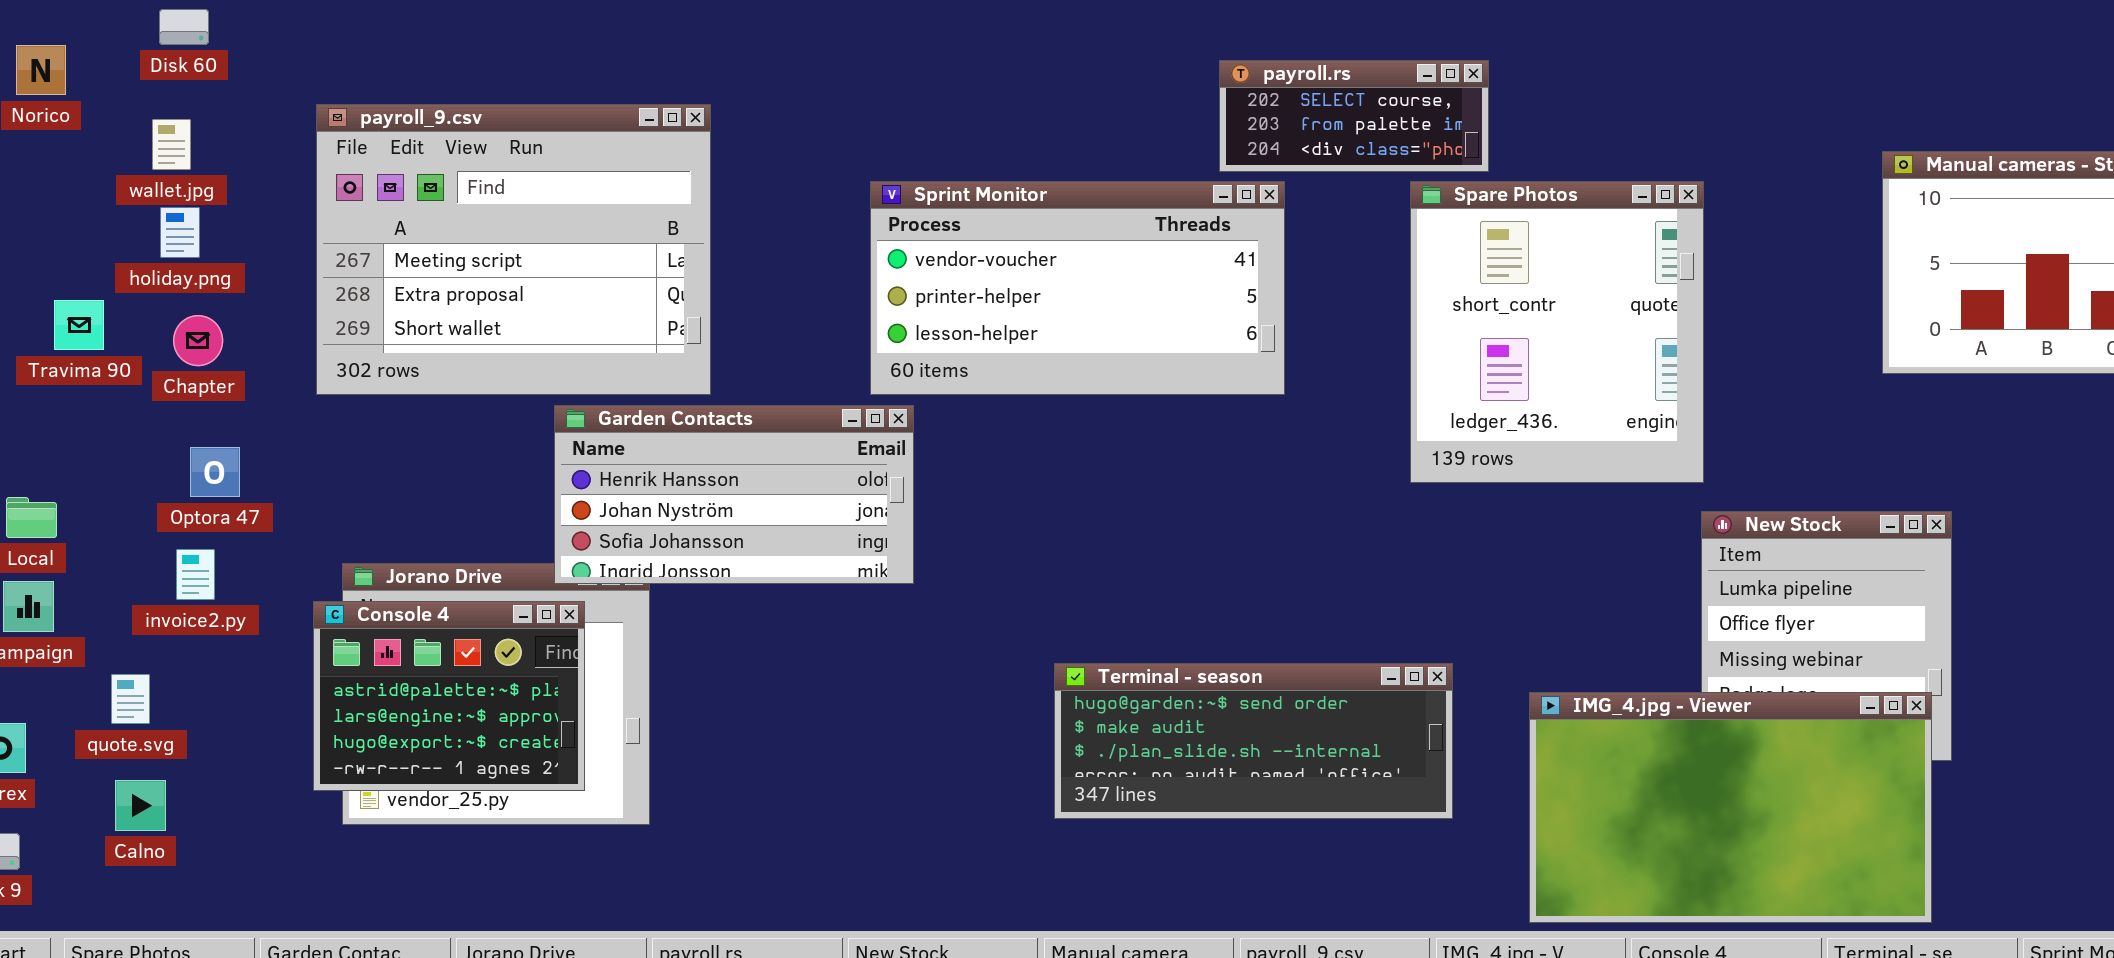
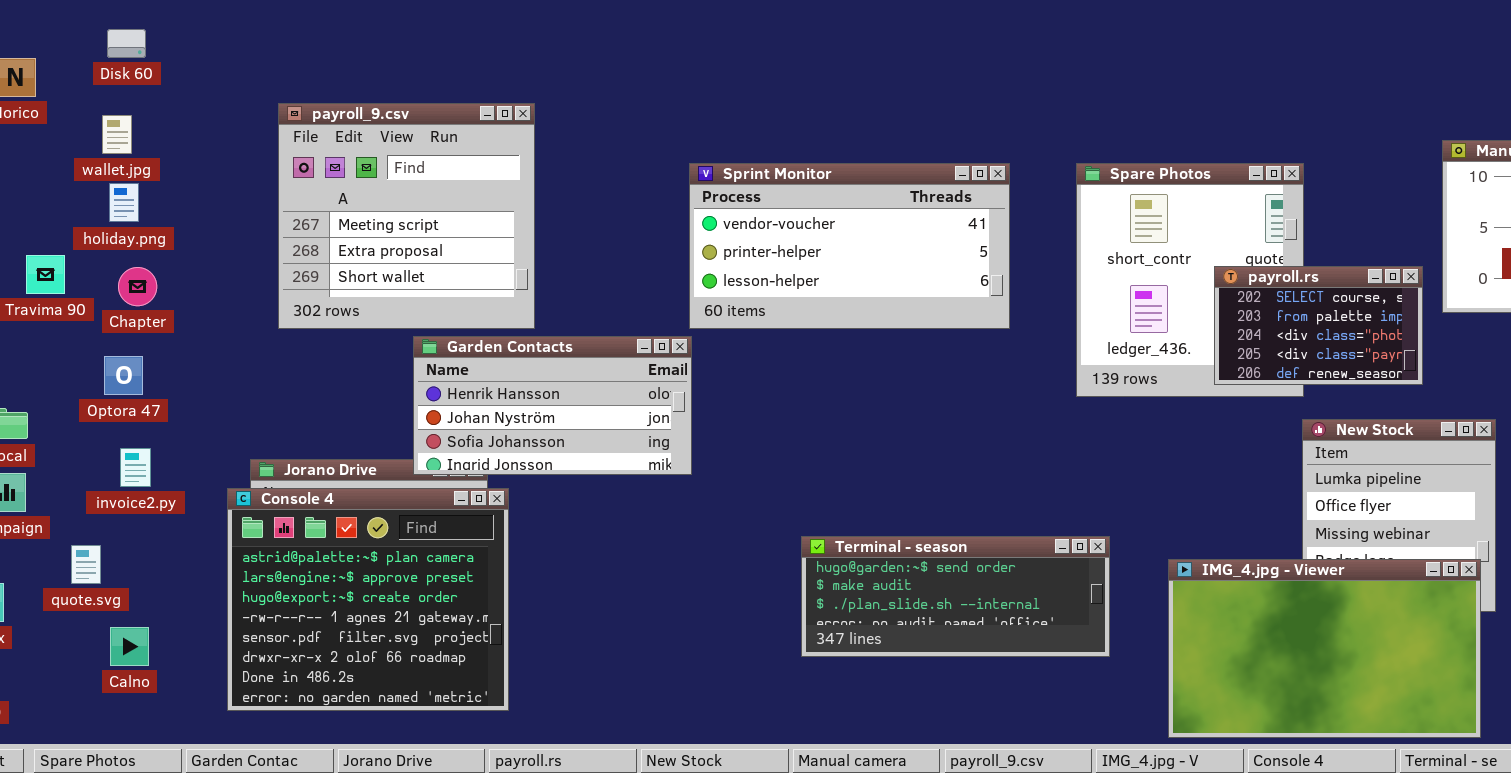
payroll.rs: [1219,60,1489,172] -> [1214,266,1423,385], moved, resized
payroll_9.csv: [316,104,711,395] -> [278,103,535,329], resized
Sprint Monitor: [870,181,1285,395] -> [689,163,1010,329], moved
Optora 47: [190,447,240,497] -> [104,356,143,395], moved
Console 4: [313,601,585,791] -> [227,488,509,711], resized
Calno: [115,780,166,831] -> [110,627,149,666], moved

